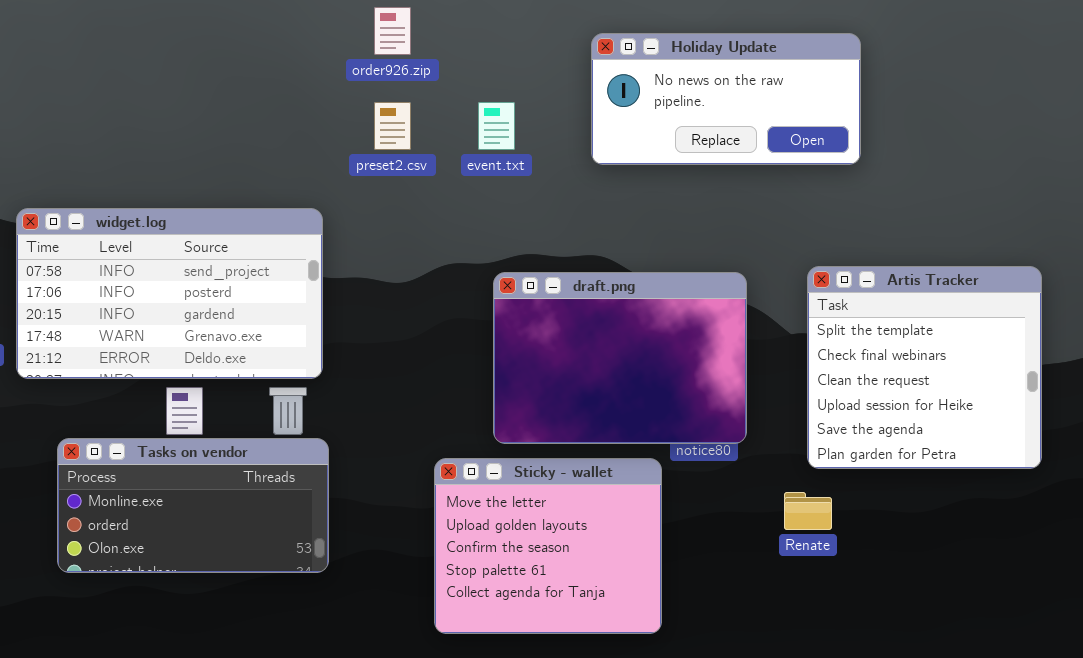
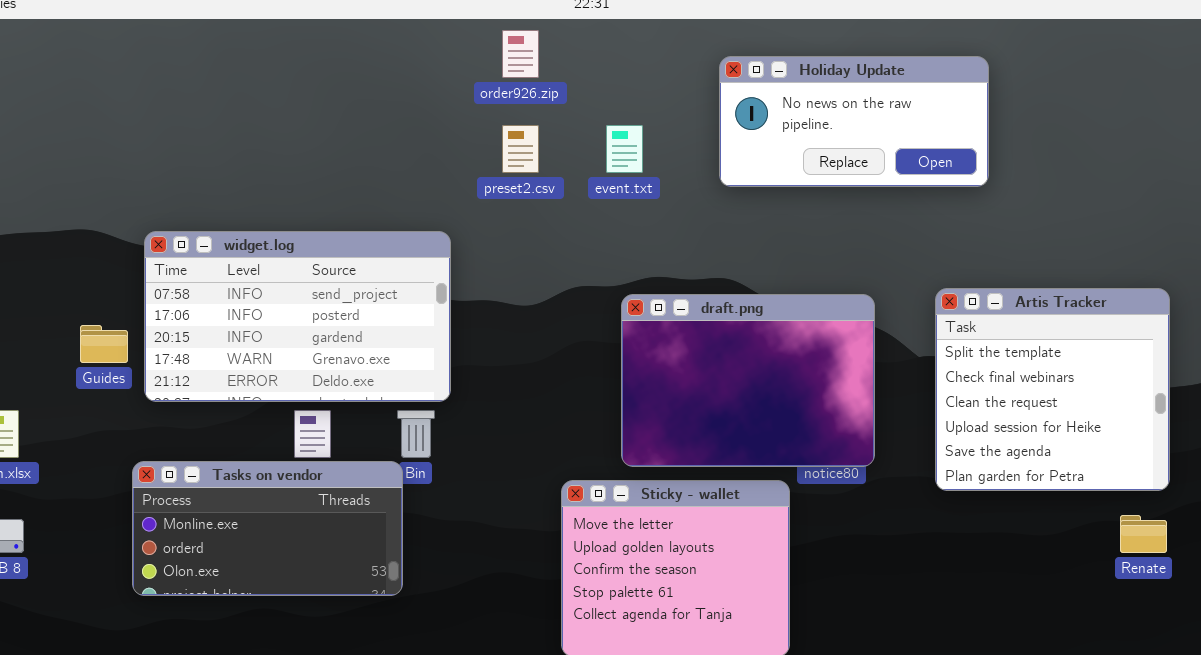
Tasks on vendor: [57,438,329,573] -> [132,461,403,596], moved
Renate: [784,492,832,530] -> [1120,515,1167,553], moved

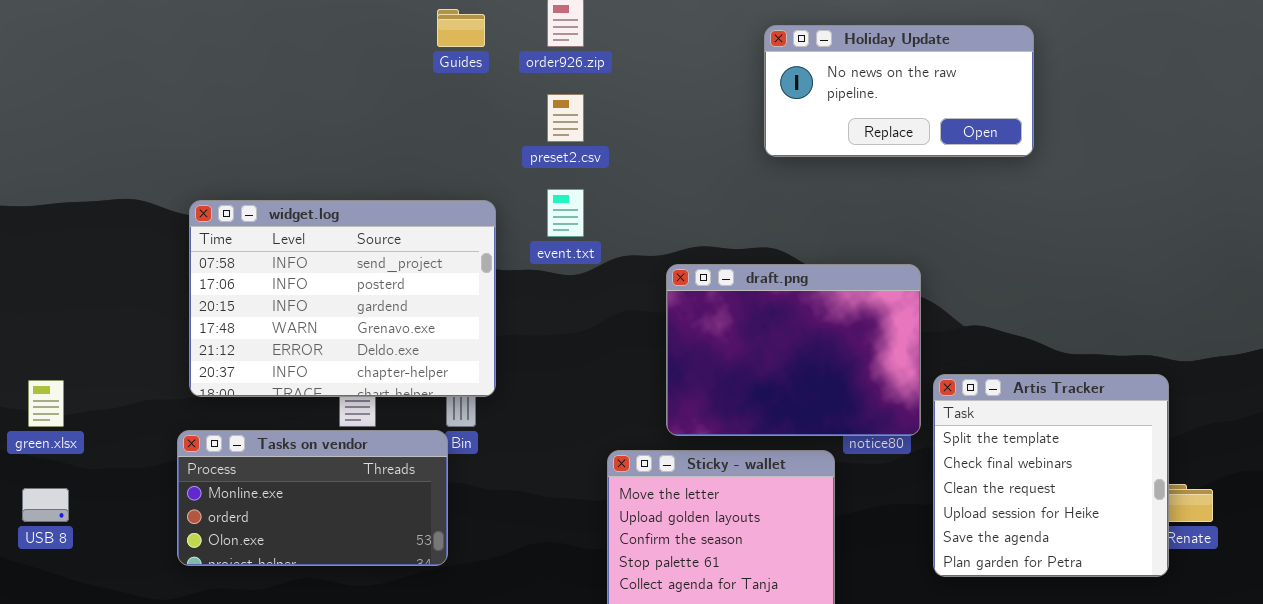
event.txt: [606,125,643,173] -> [547,189,584,237], moved
widget.log: [144,231,451,402] -> [189,200,496,397], resized
Artis Tracker: [935,288,1170,491] -> [933,374,1169,577], moved
Guides: [80,325,128,363] -> [437,9,485,47], moved

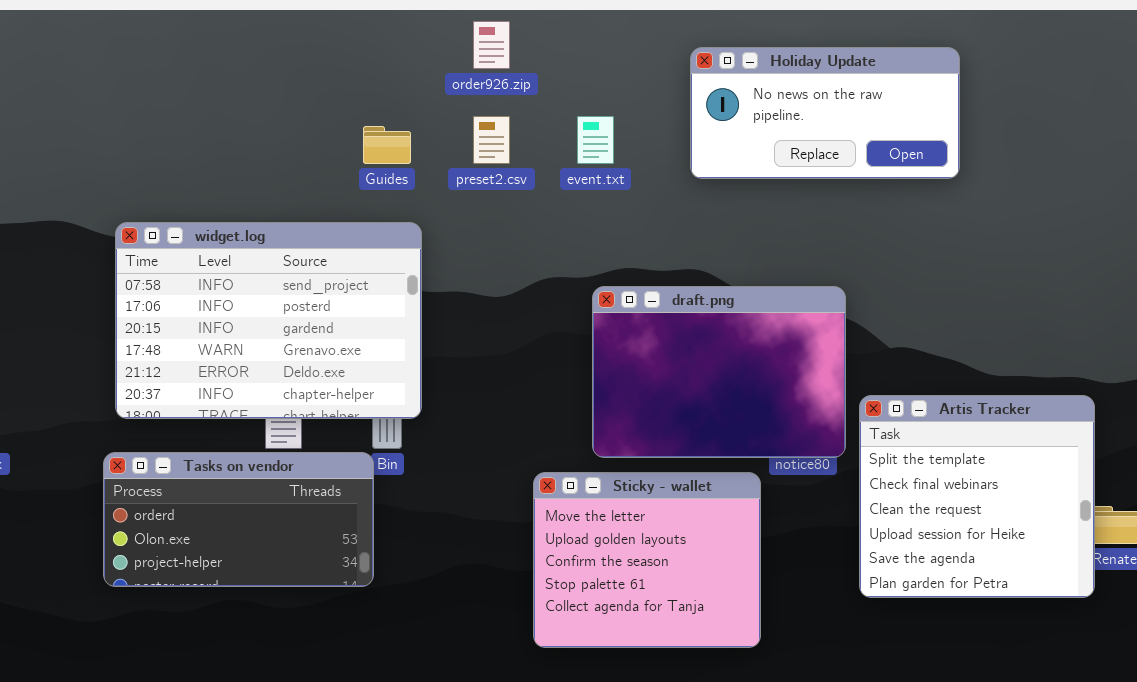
Guides: [437,9,485,47] -> [363,126,411,164], moved
event.txt: [547,189,584,237] -> [577,116,614,164], moved
Tasks on vendor: [177,430,448,566] -> [103,452,374,587], scrolled down 1 row

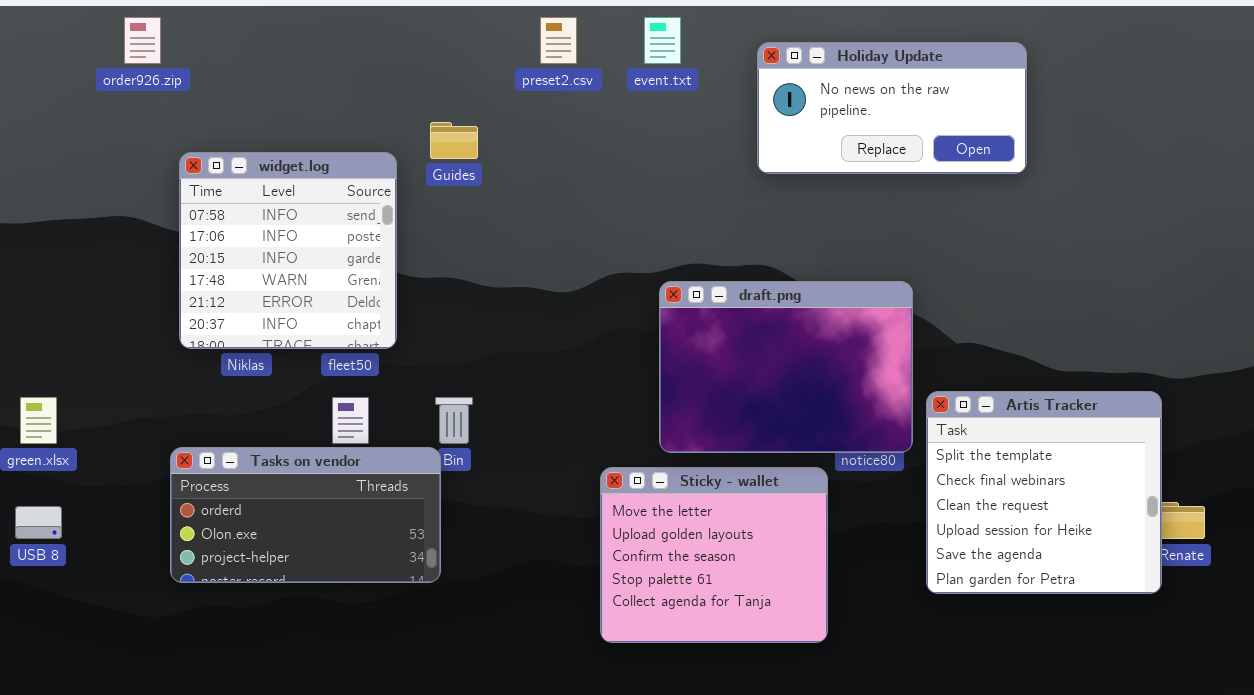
order926.zip: [473,21,510,69] -> [124,17,161,64], moved
preset2.csv: [473,116,510,164] -> [540,17,577,64], moved
event.txt: [577,116,614,164] -> [644,17,681,64], moved
widget.log: [115,222,422,419] -> [179,152,397,349], moved, resized

